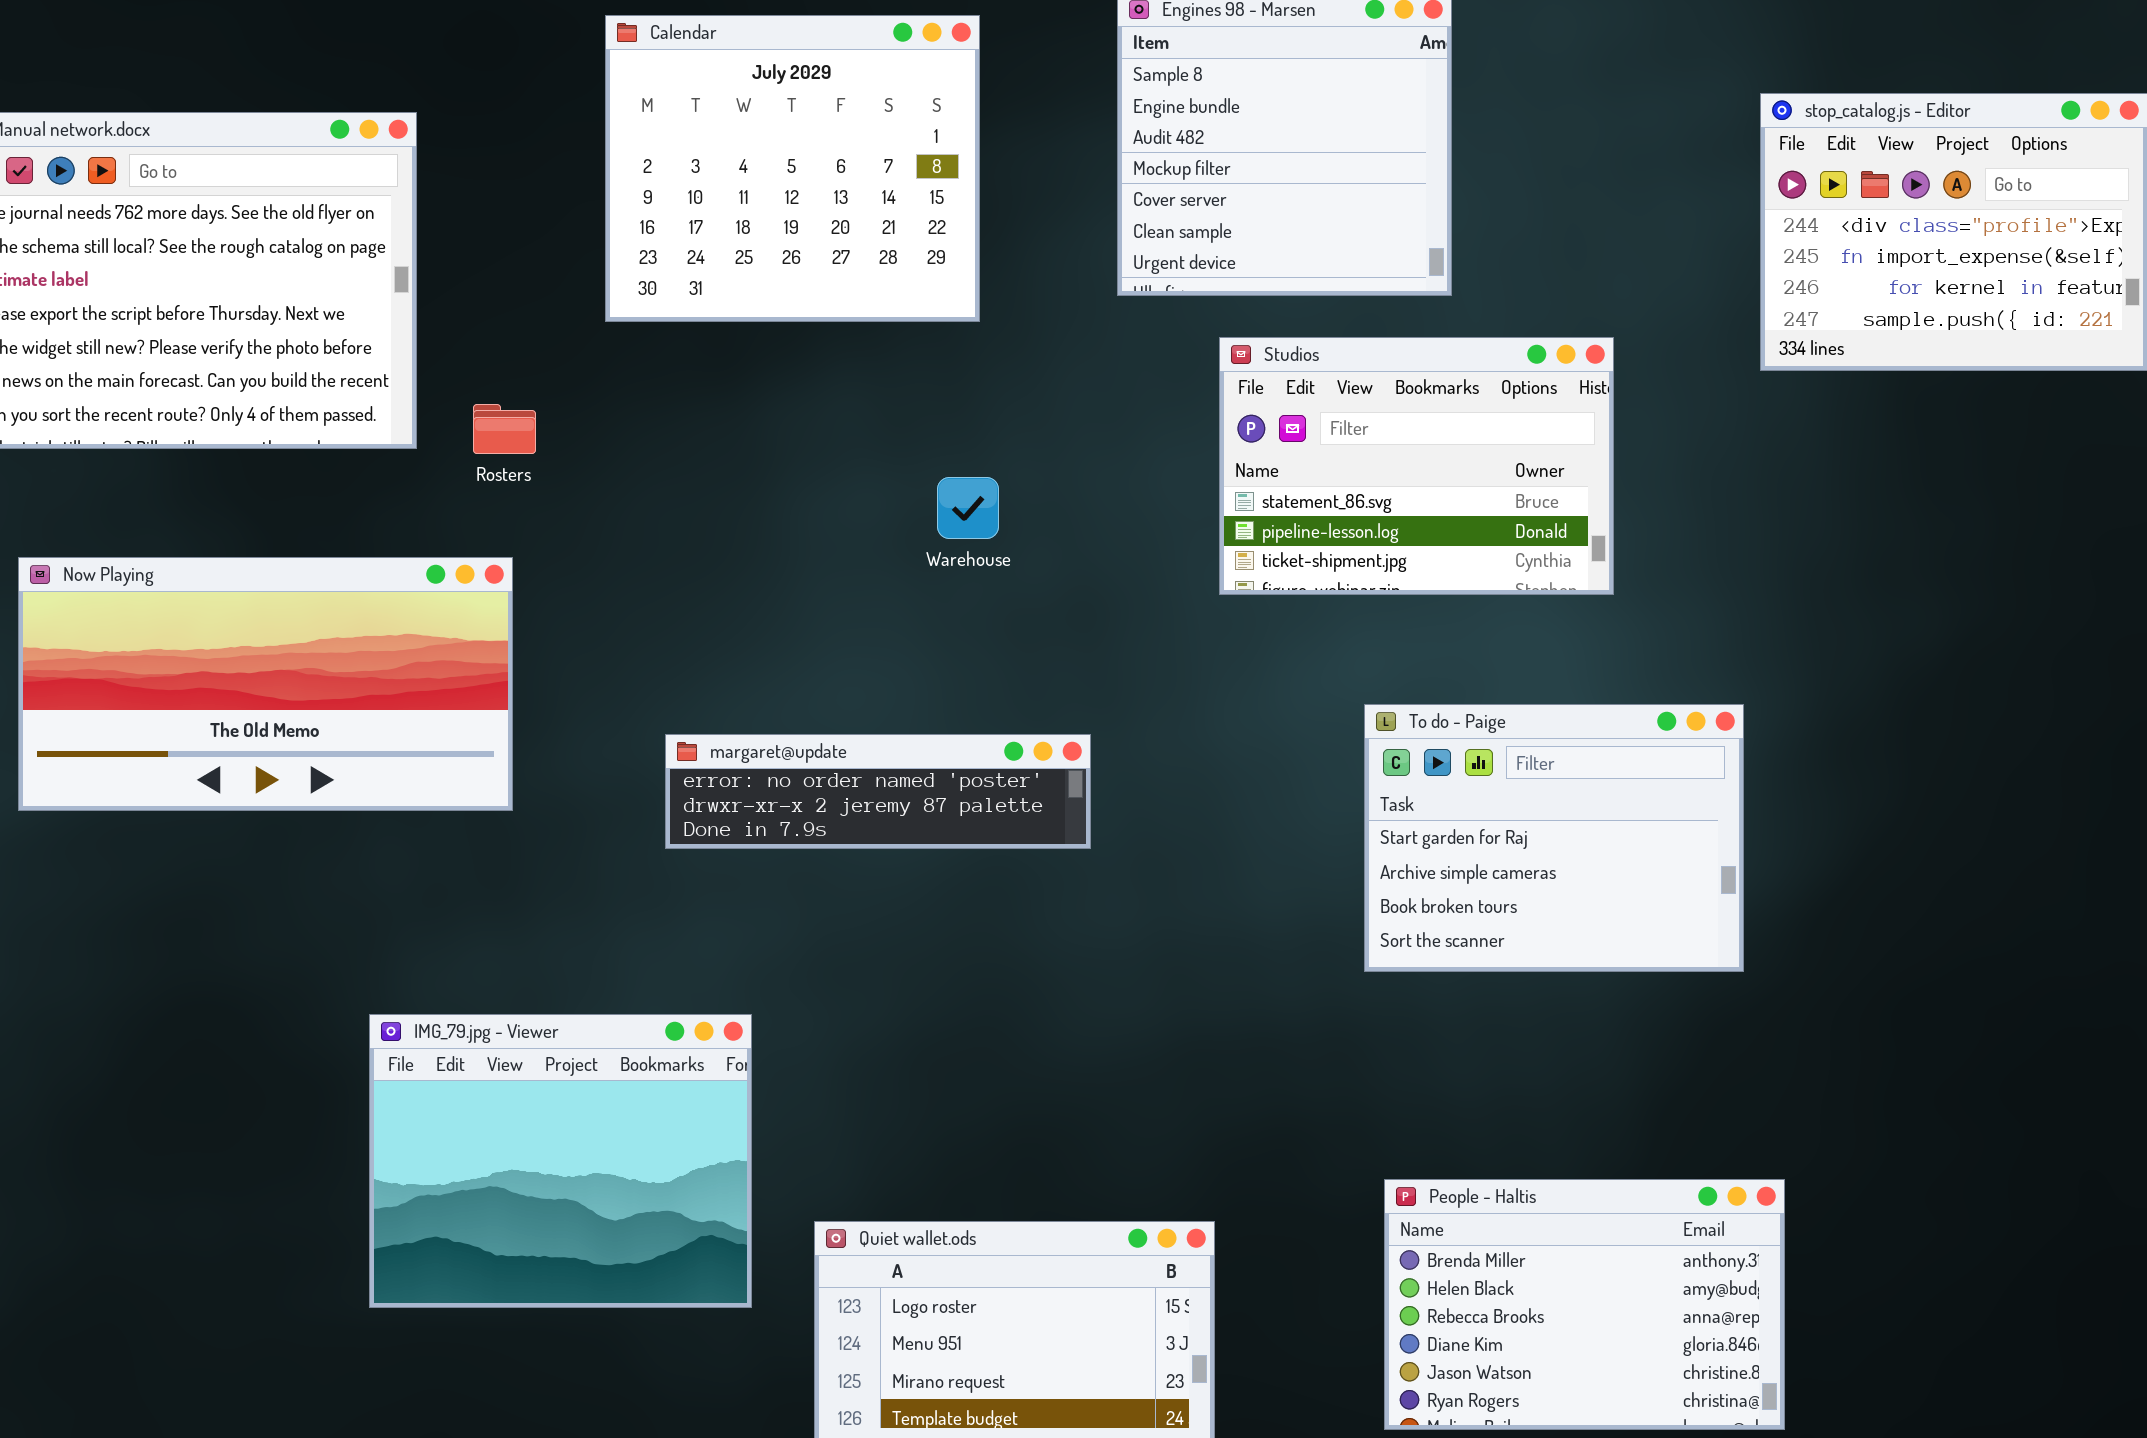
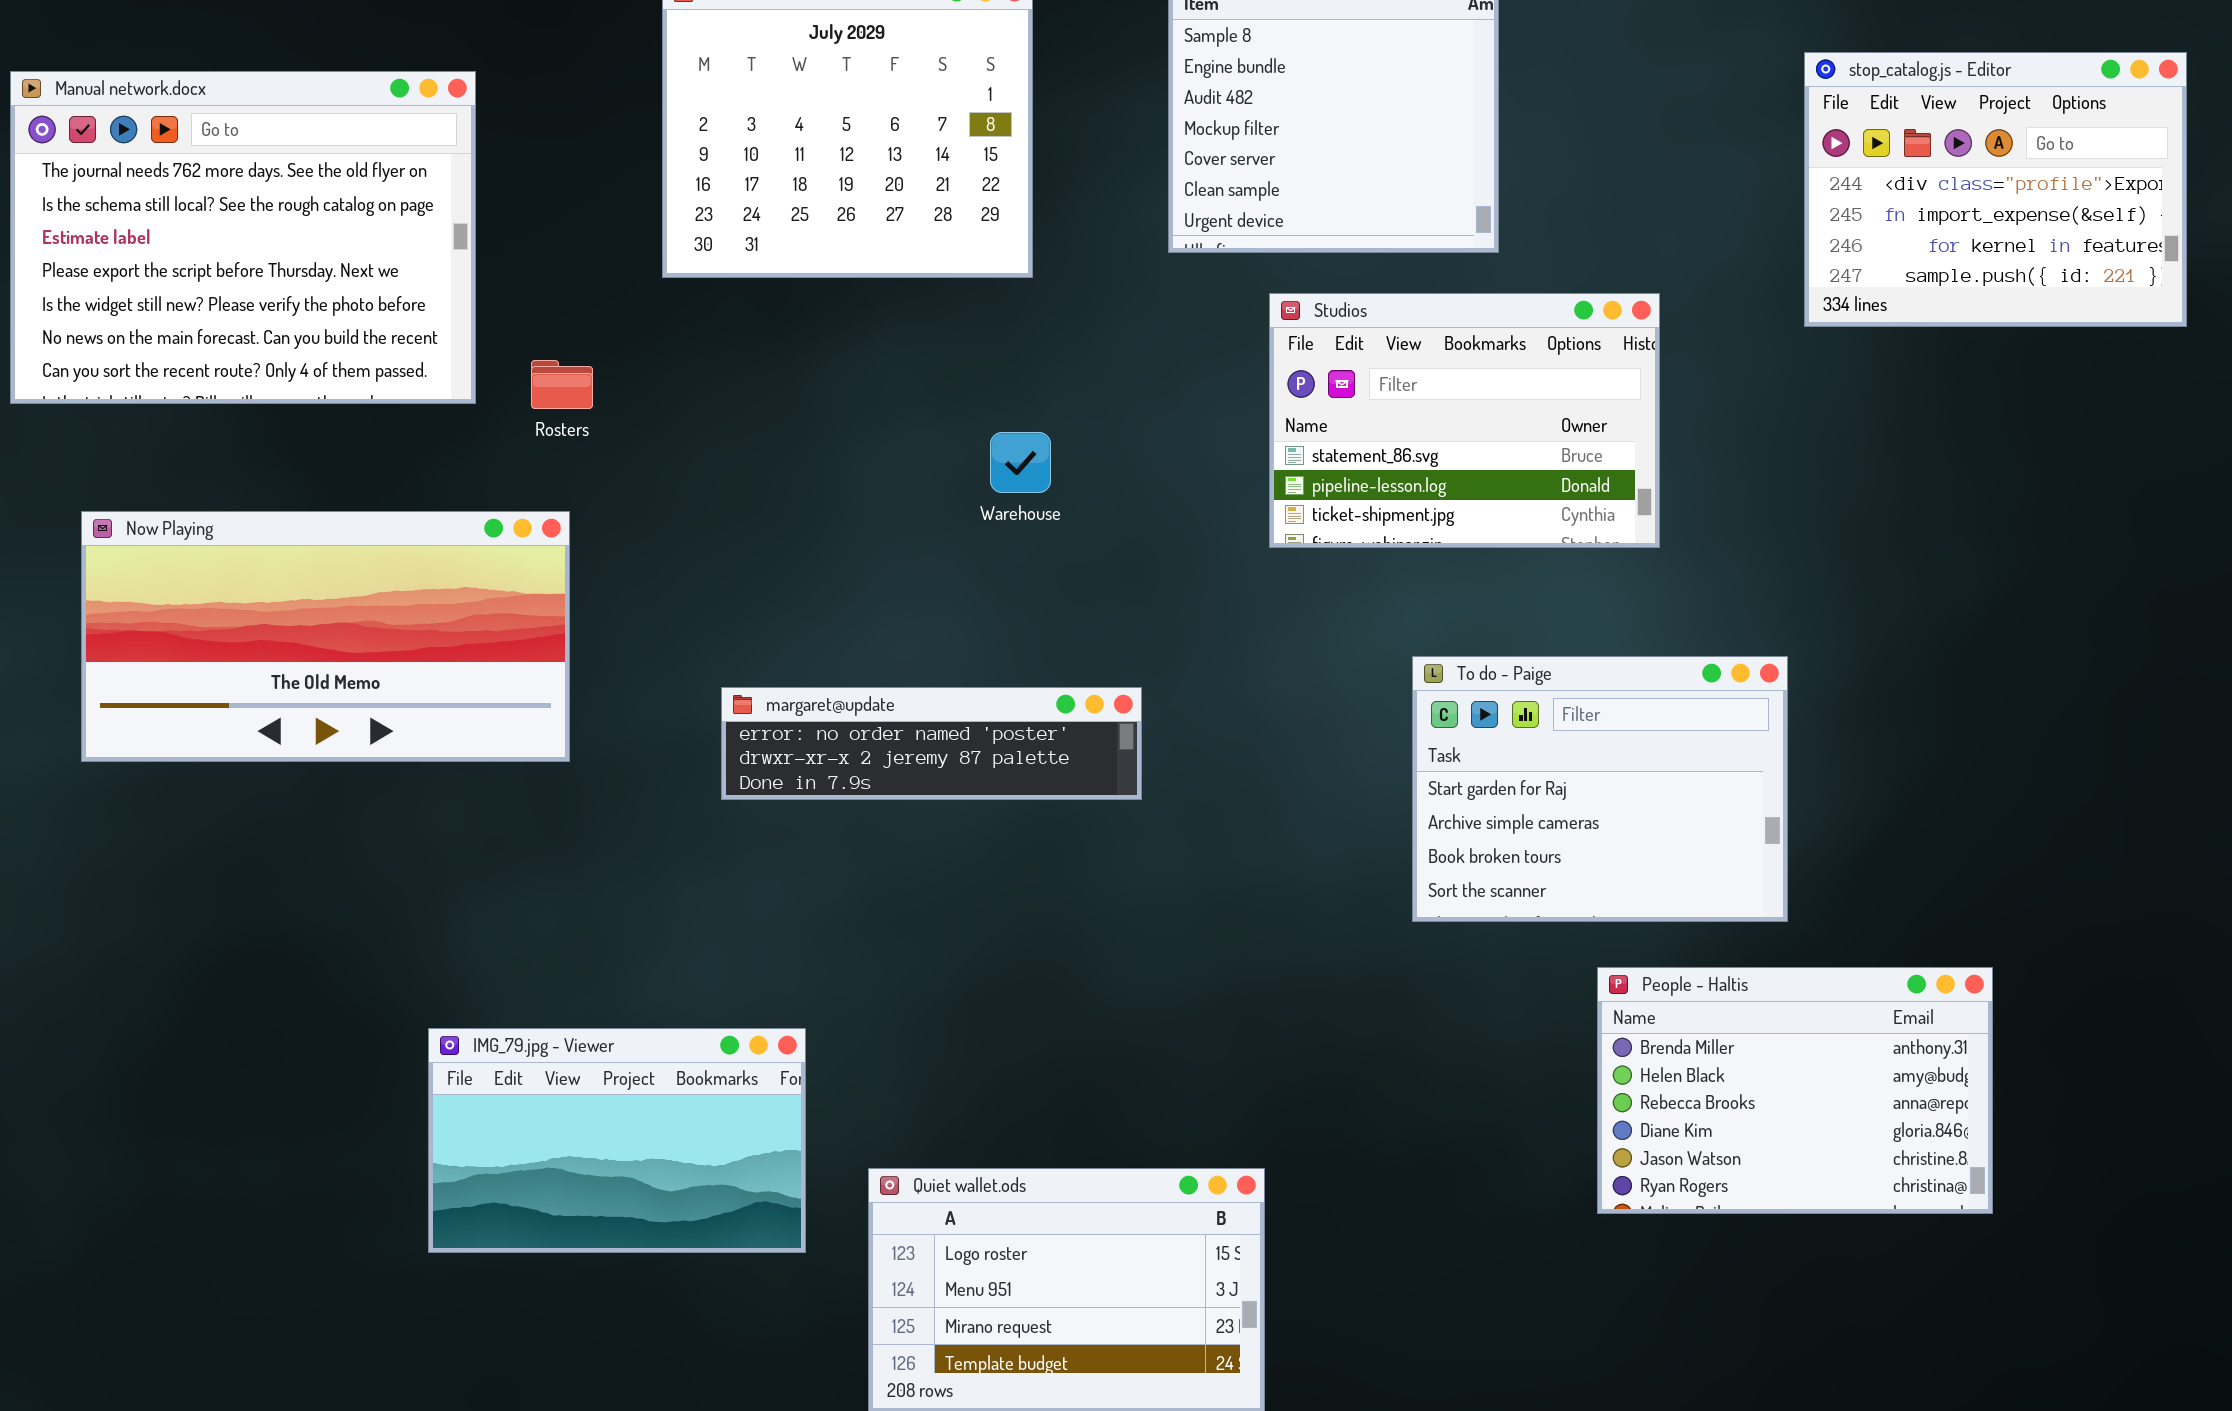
IMG_79.jpg - Viewer: [369,1014,752,1308] -> [428,1028,806,1253], resized
People - Haltis: [1384,1179,1785,1430] -> [1597,967,1993,1214], moved

